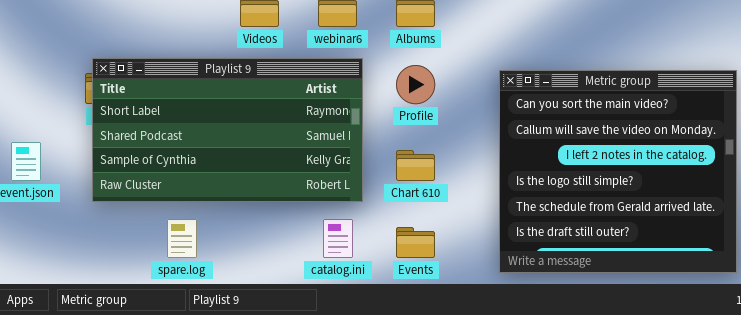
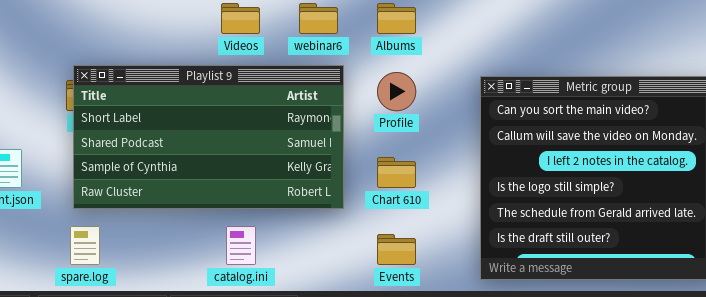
spare.log: [167,219,197,258] -> [70,226,100,265], moved
catalog.ini: [323,219,353,258] -> [226,226,256,265], moved

